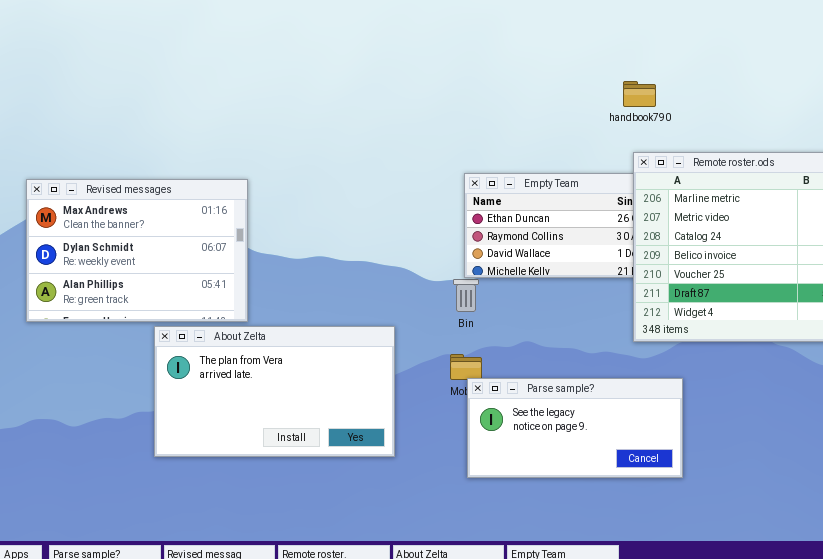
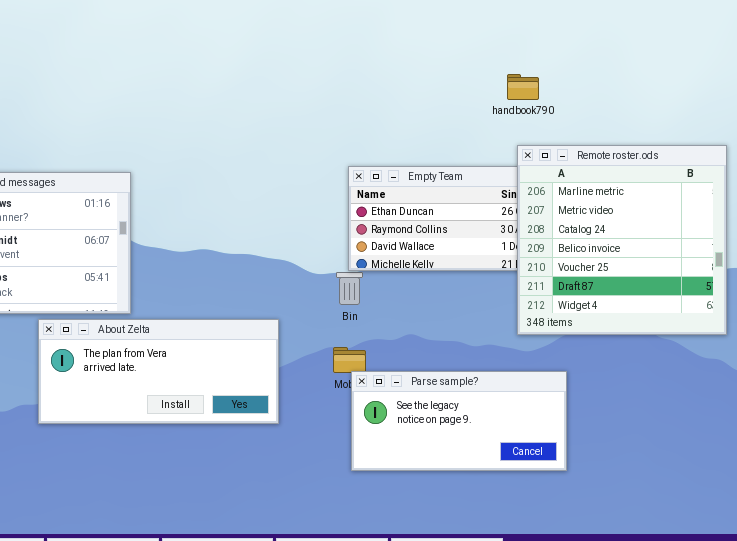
About Zelta: [154,326,395,457] -> [38,319,279,424], resized

